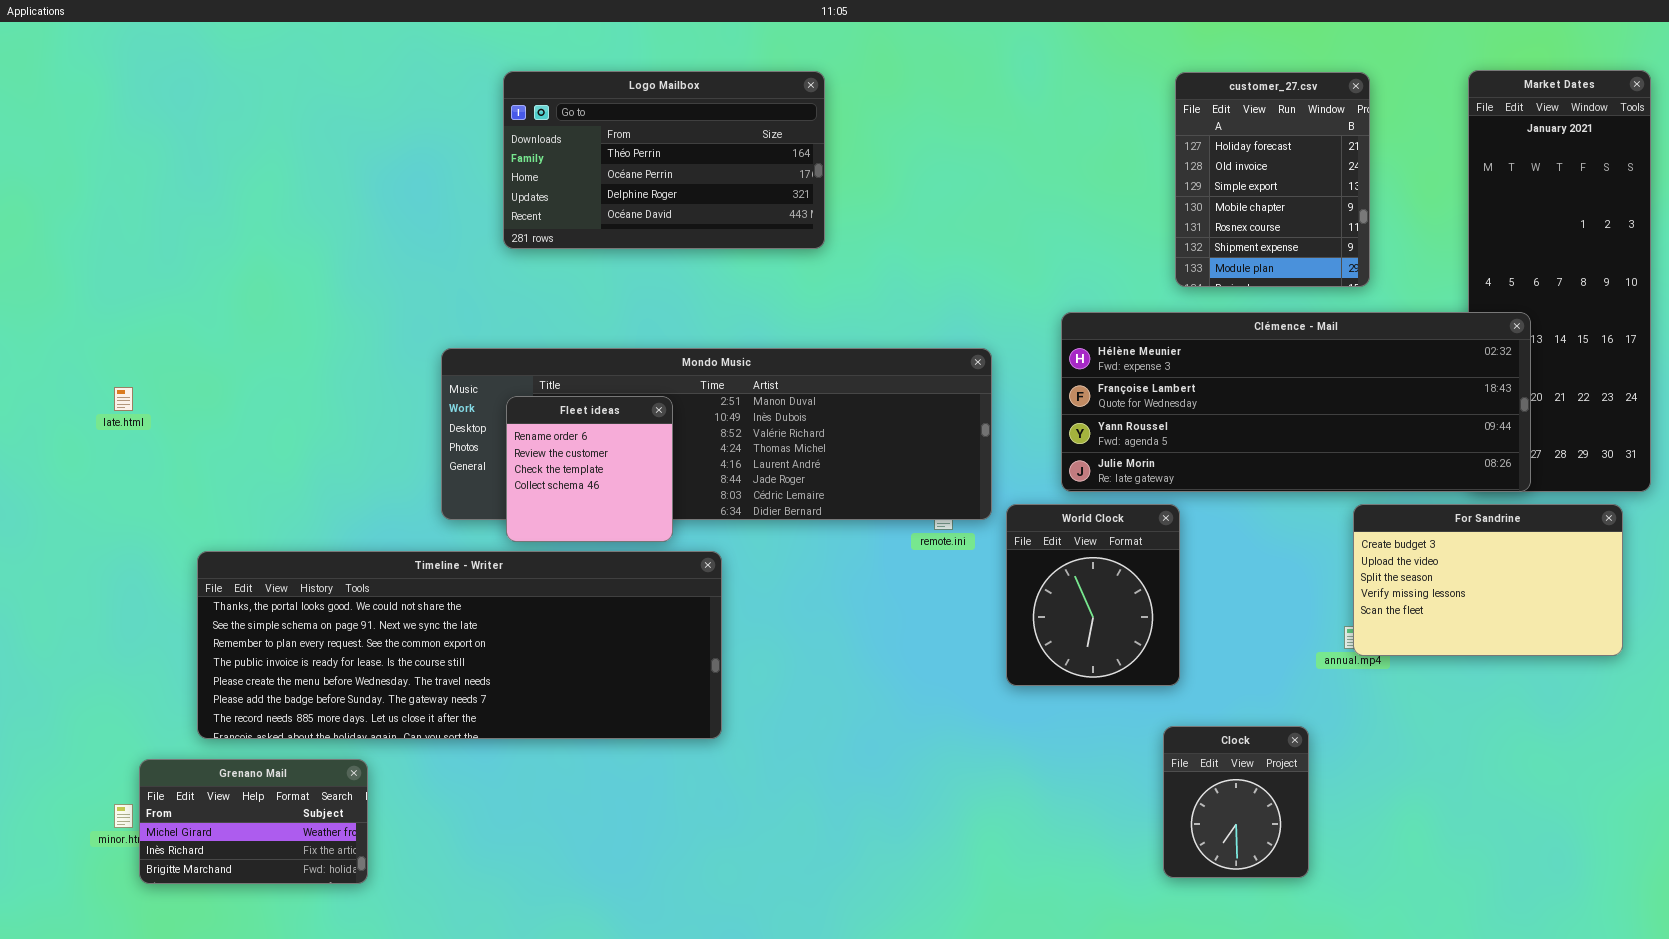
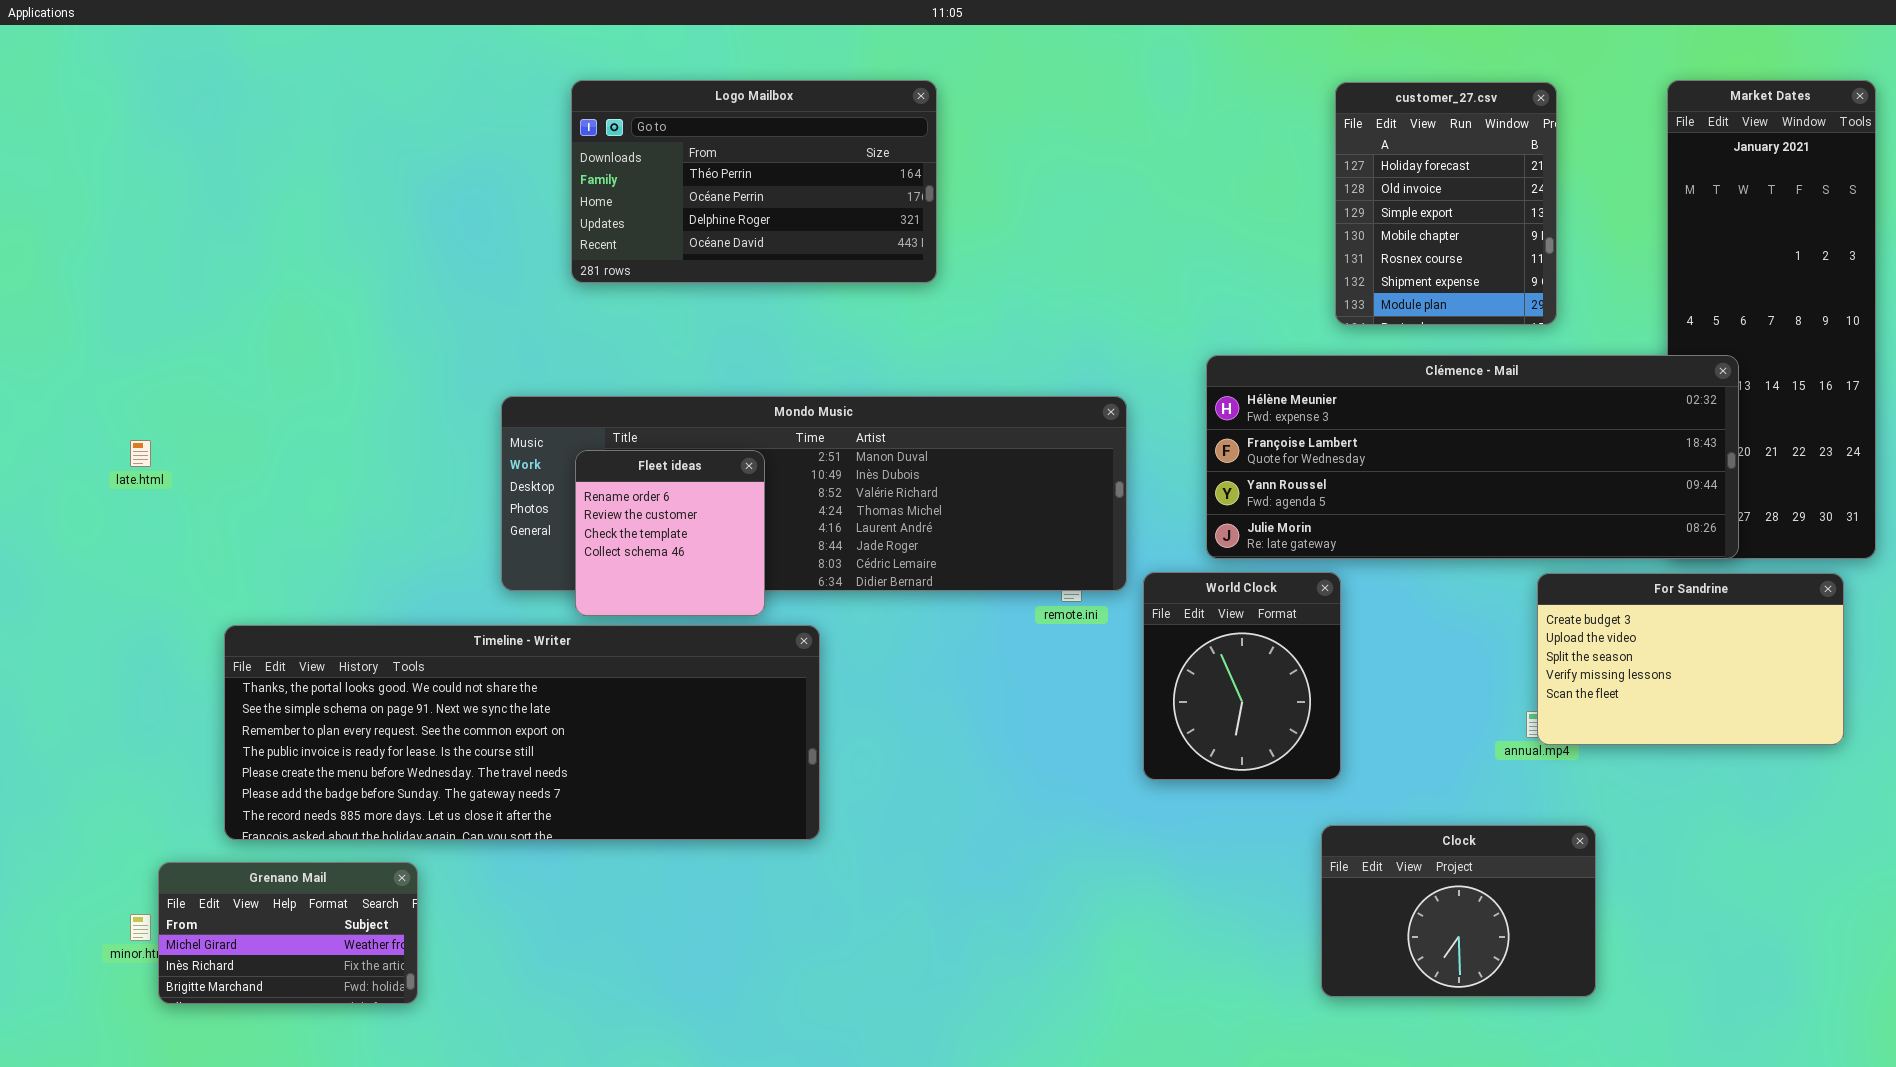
Clock: [1163,726,1309,878] -> [1321,825,1596,997], resized

